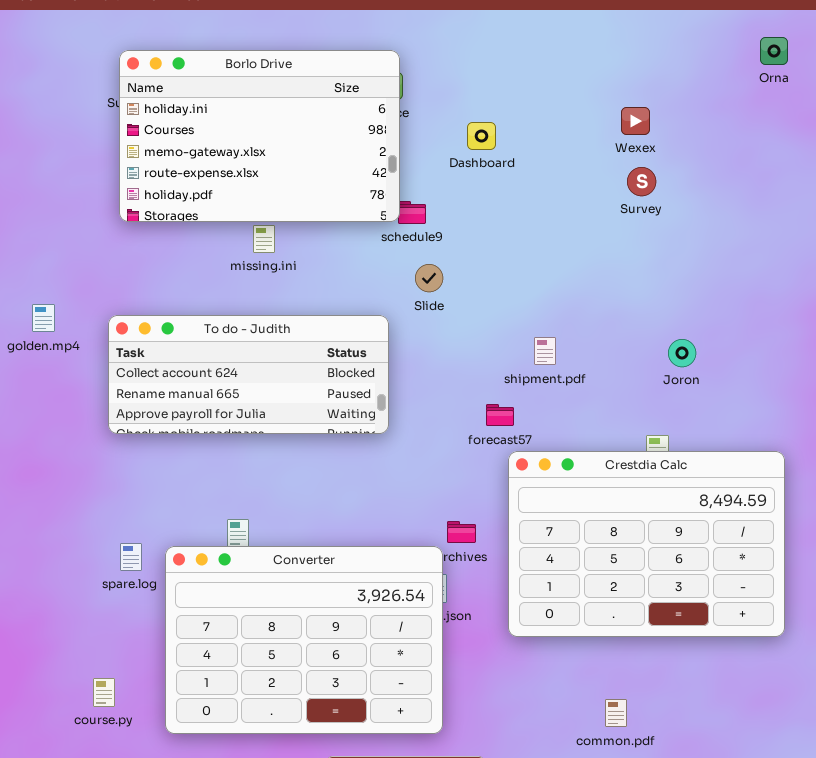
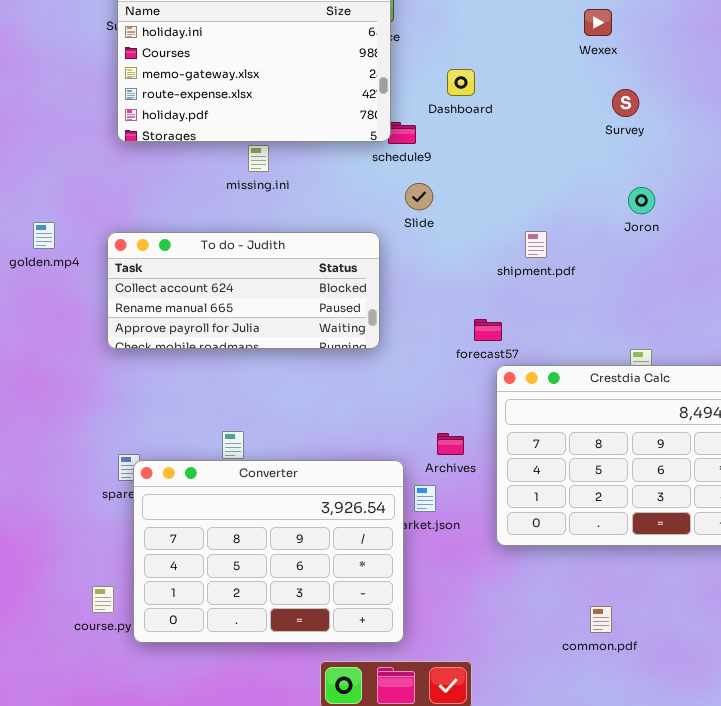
Wexex: [621,107,650,135] -> [584,9,612,36], moved
Dashboard: [467,122,496,150] -> [447,69,475,96], moved
shipment.pdf: [534,337,556,365] -> [525,231,547,258], moved
Joron: [668,339,696,367] -> [628,187,655,214], moved
Converter: [165,546,443,734] -> [133,460,404,643], moved

